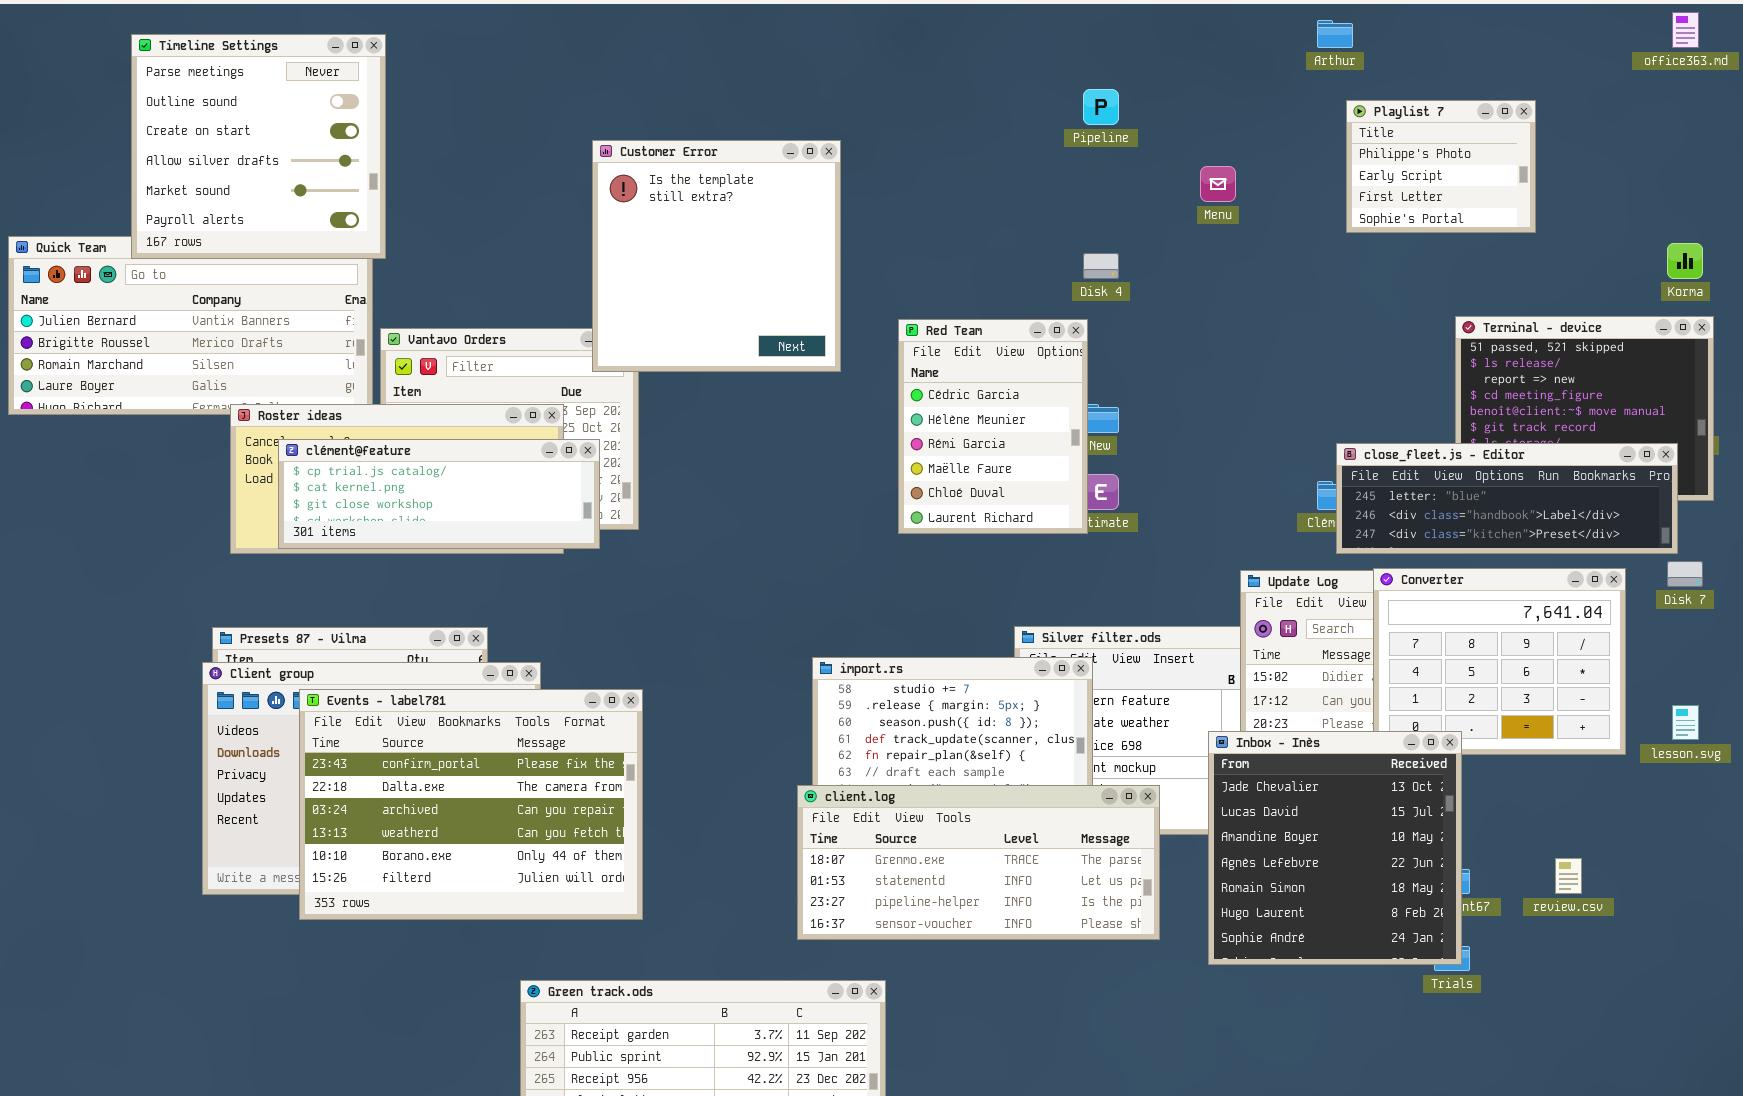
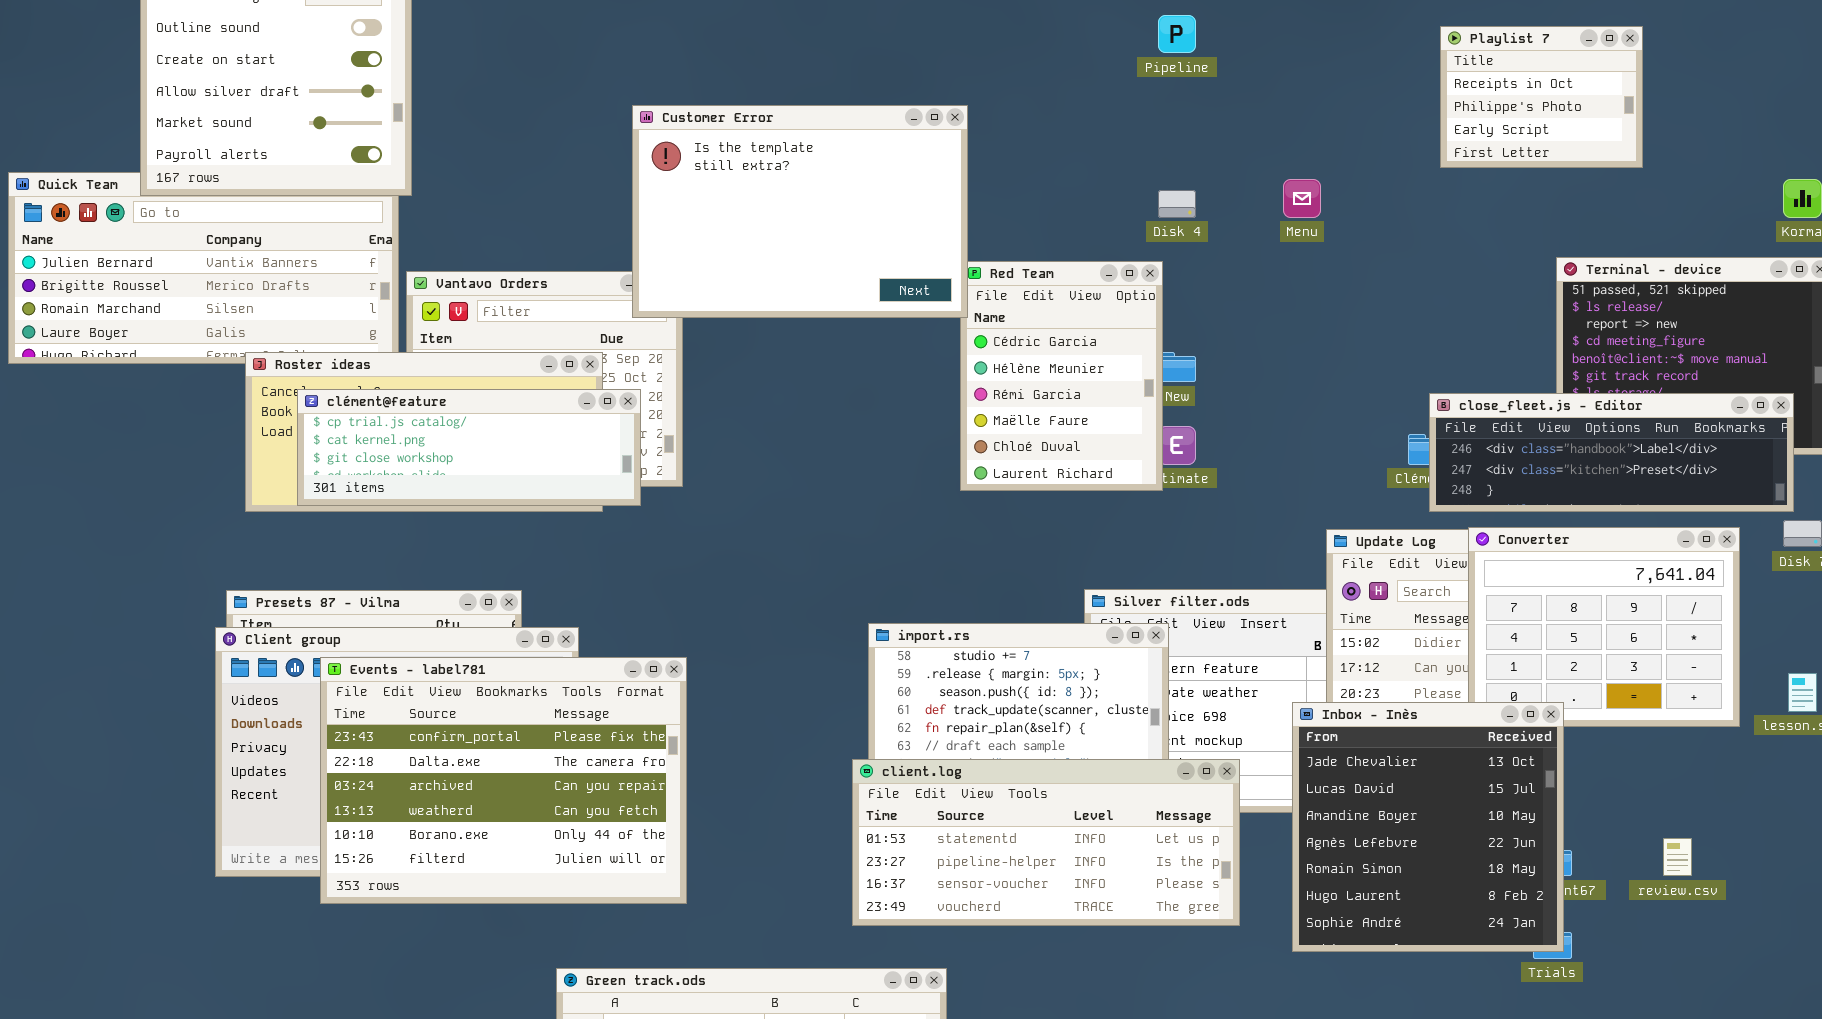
Playlist 7: [1346,100,1536,233] -> [1440,26,1643,168], scrolled up 1 row
Customer Error: [592,140,841,372] -> [632,105,968,318], resized
Menu: [1200,166,1236,202] -> [1283,179,1321,218], moved
close_fleet.js - Editor: [1336,443,1678,554] -> [1429,393,1794,512], scrolled down 1 row
client.log: [797,785,1160,940] -> [852,759,1240,926], scrolled down 1 row

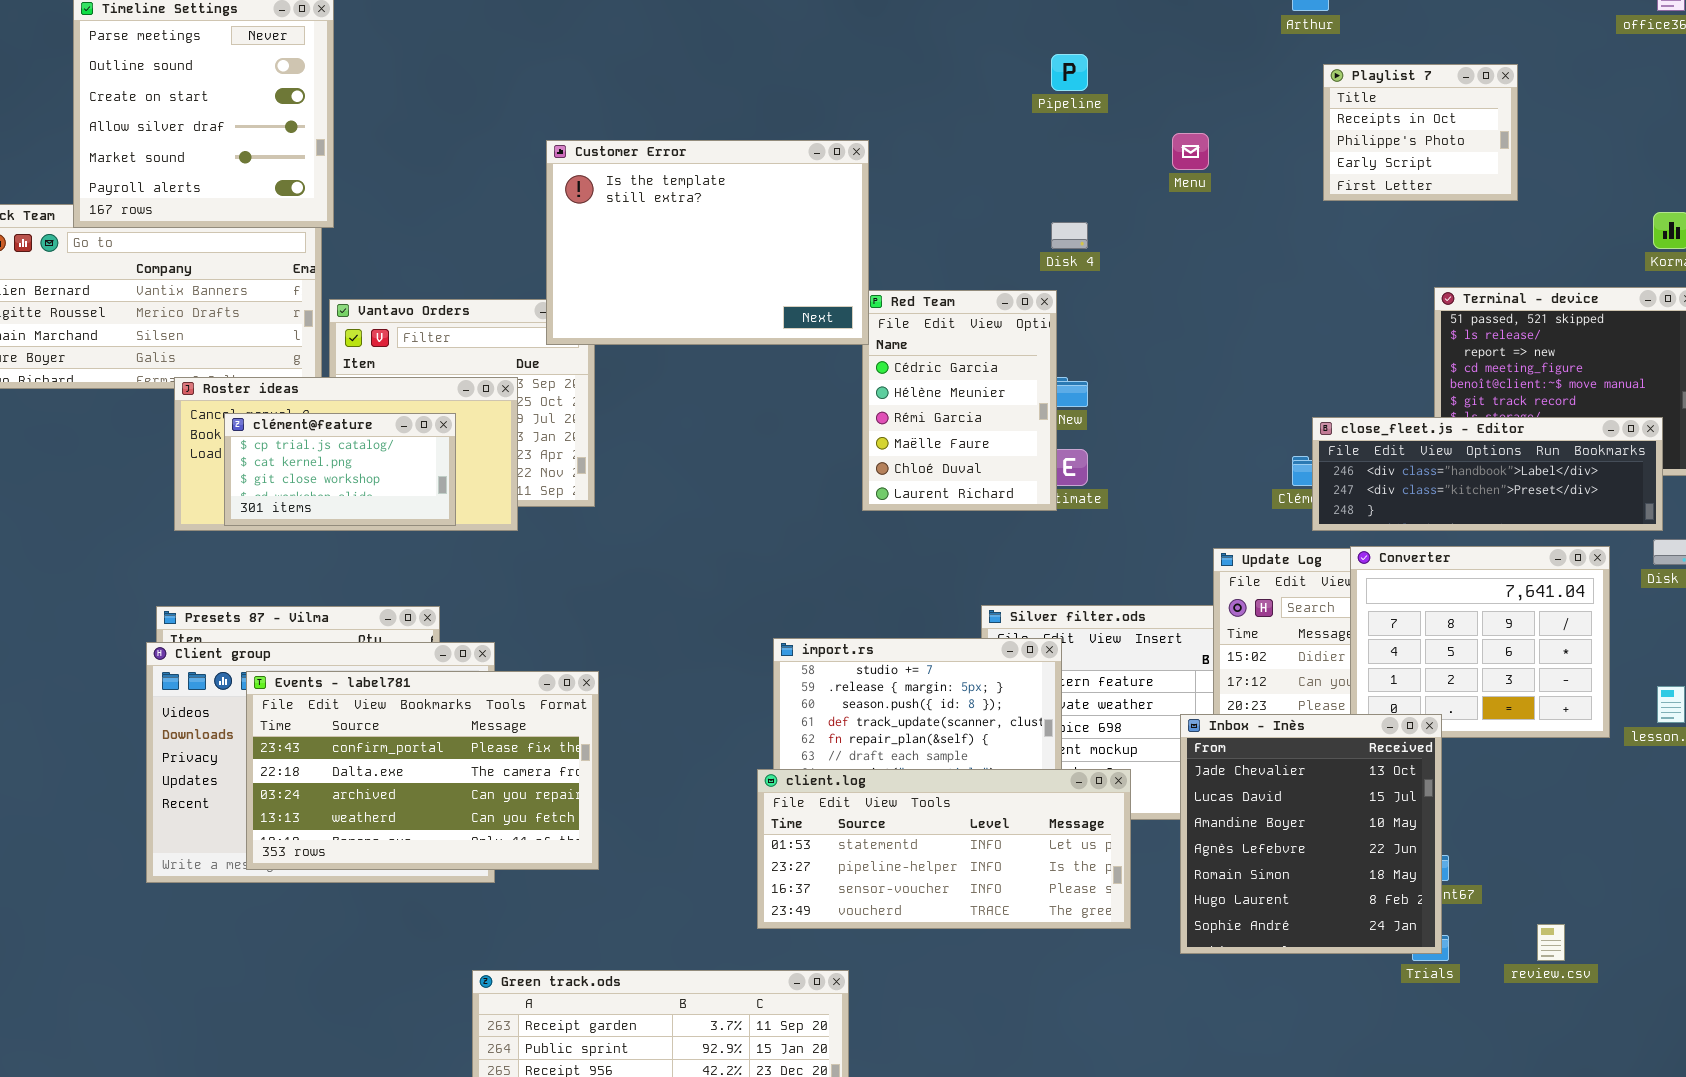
Menu: [1283,179,1321,218] -> [1172,133,1209,170], moved
clément@feature: [297,389,641,506] -> [224,413,456,526], resized
Events - label781: [320,657,687,904] -> [246,671,599,870], resized
review.csv: [1663,838,1692,876] -> [1537,924,1565,961], moved

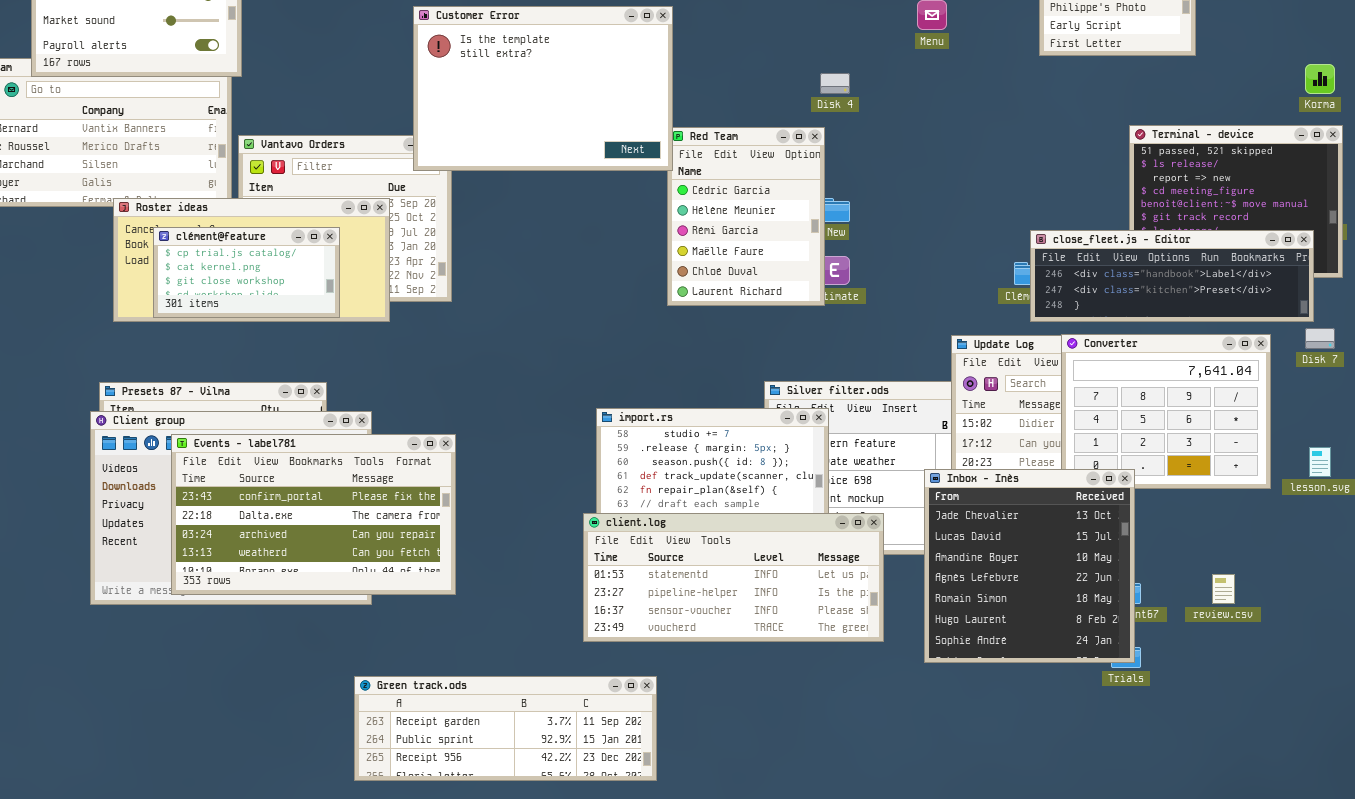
review.csv: [1537,924,1565,961] -> [1212,574,1235,604], moved

